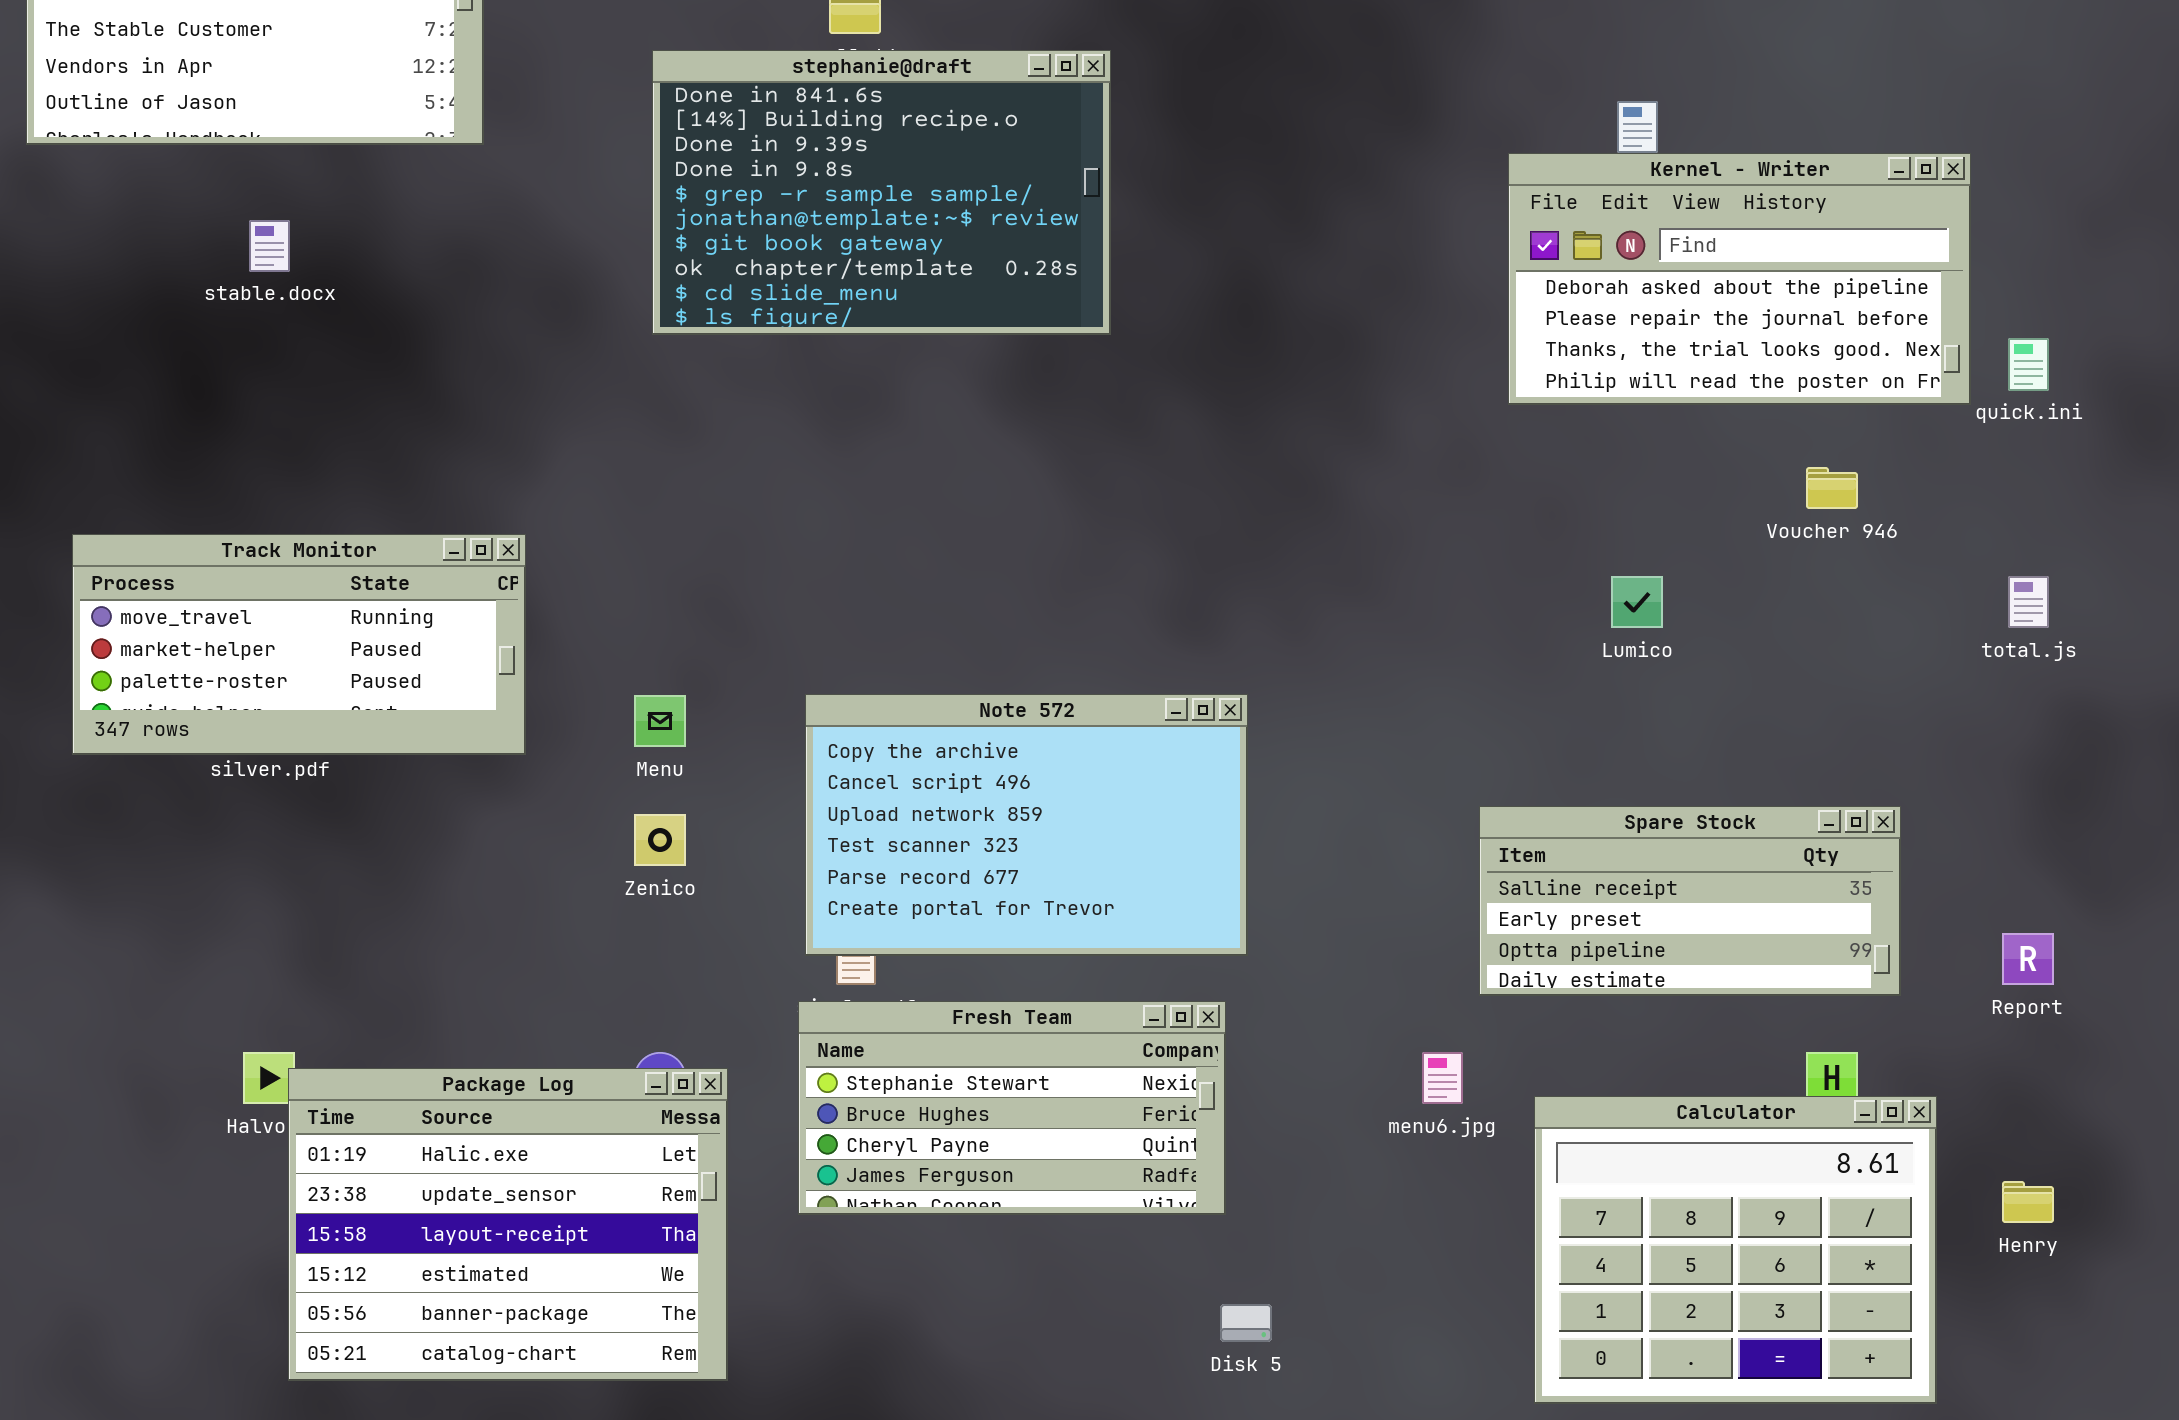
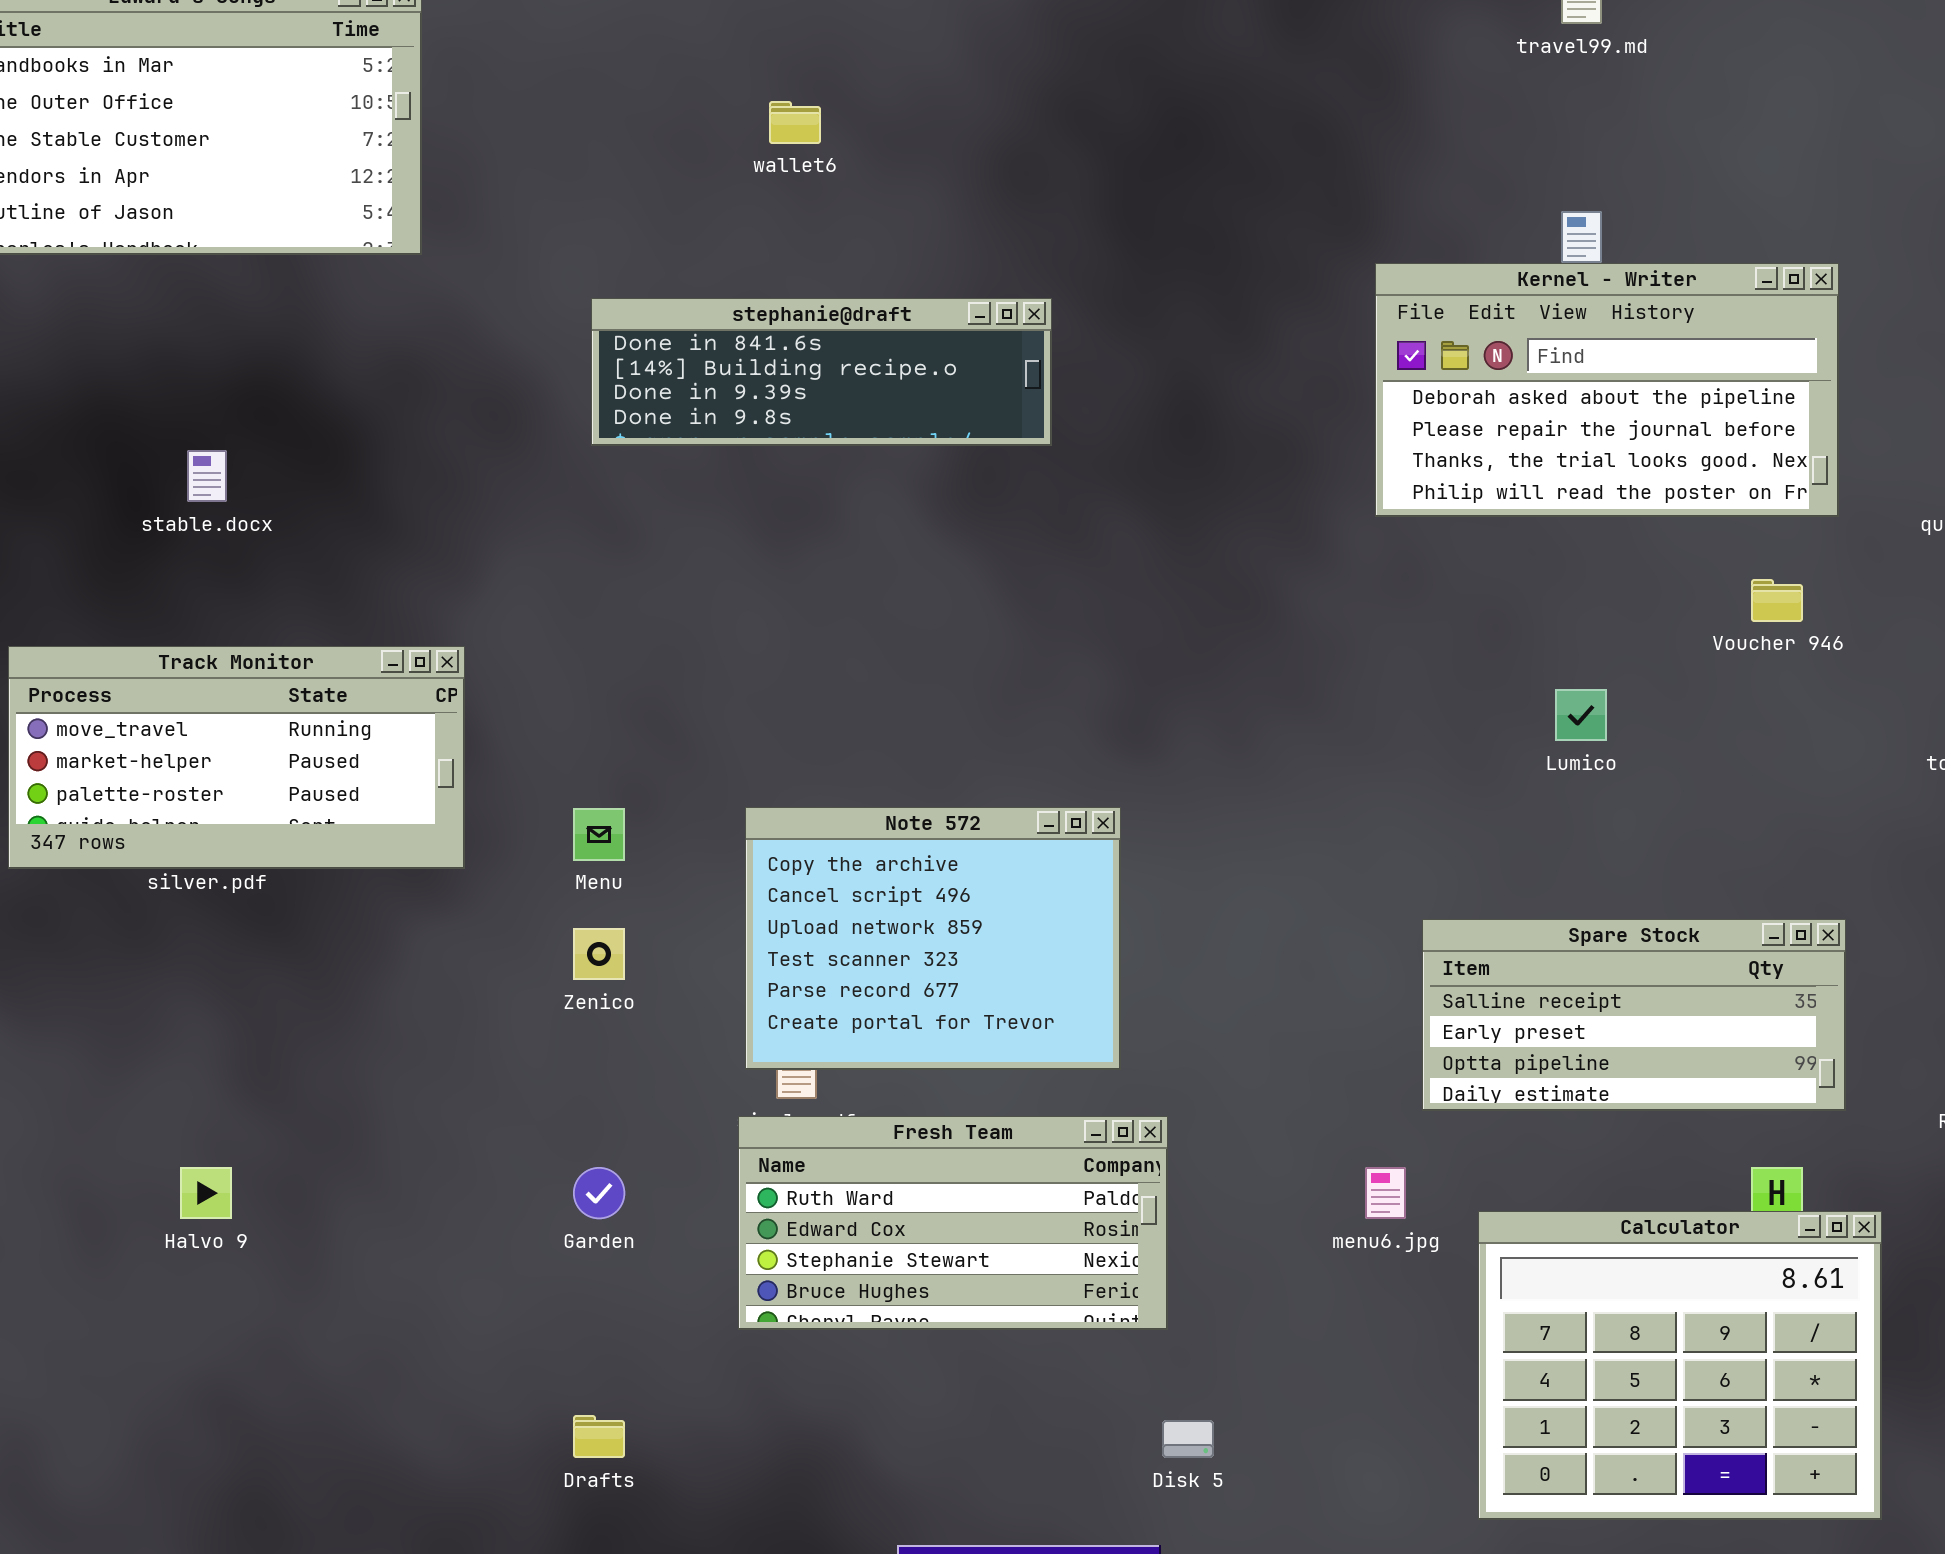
stephanie@draft: [652,50,1111,335] -> [591,298,1052,446], resized
Kernel - Writer: [1508,153,1971,405] -> [1375,263,1839,517], moved
stable.docx: [249,220,290,272] -> [187,450,227,502], moved
Note 572: [805,694,1248,956] -> [745,807,1121,1070], resized
Fresh Team: [798,1001,1226,1215] -> [738,1116,1168,1330], scrolled up 2 rows
Package Log: [288,1068,728,1381] -> none, closed

